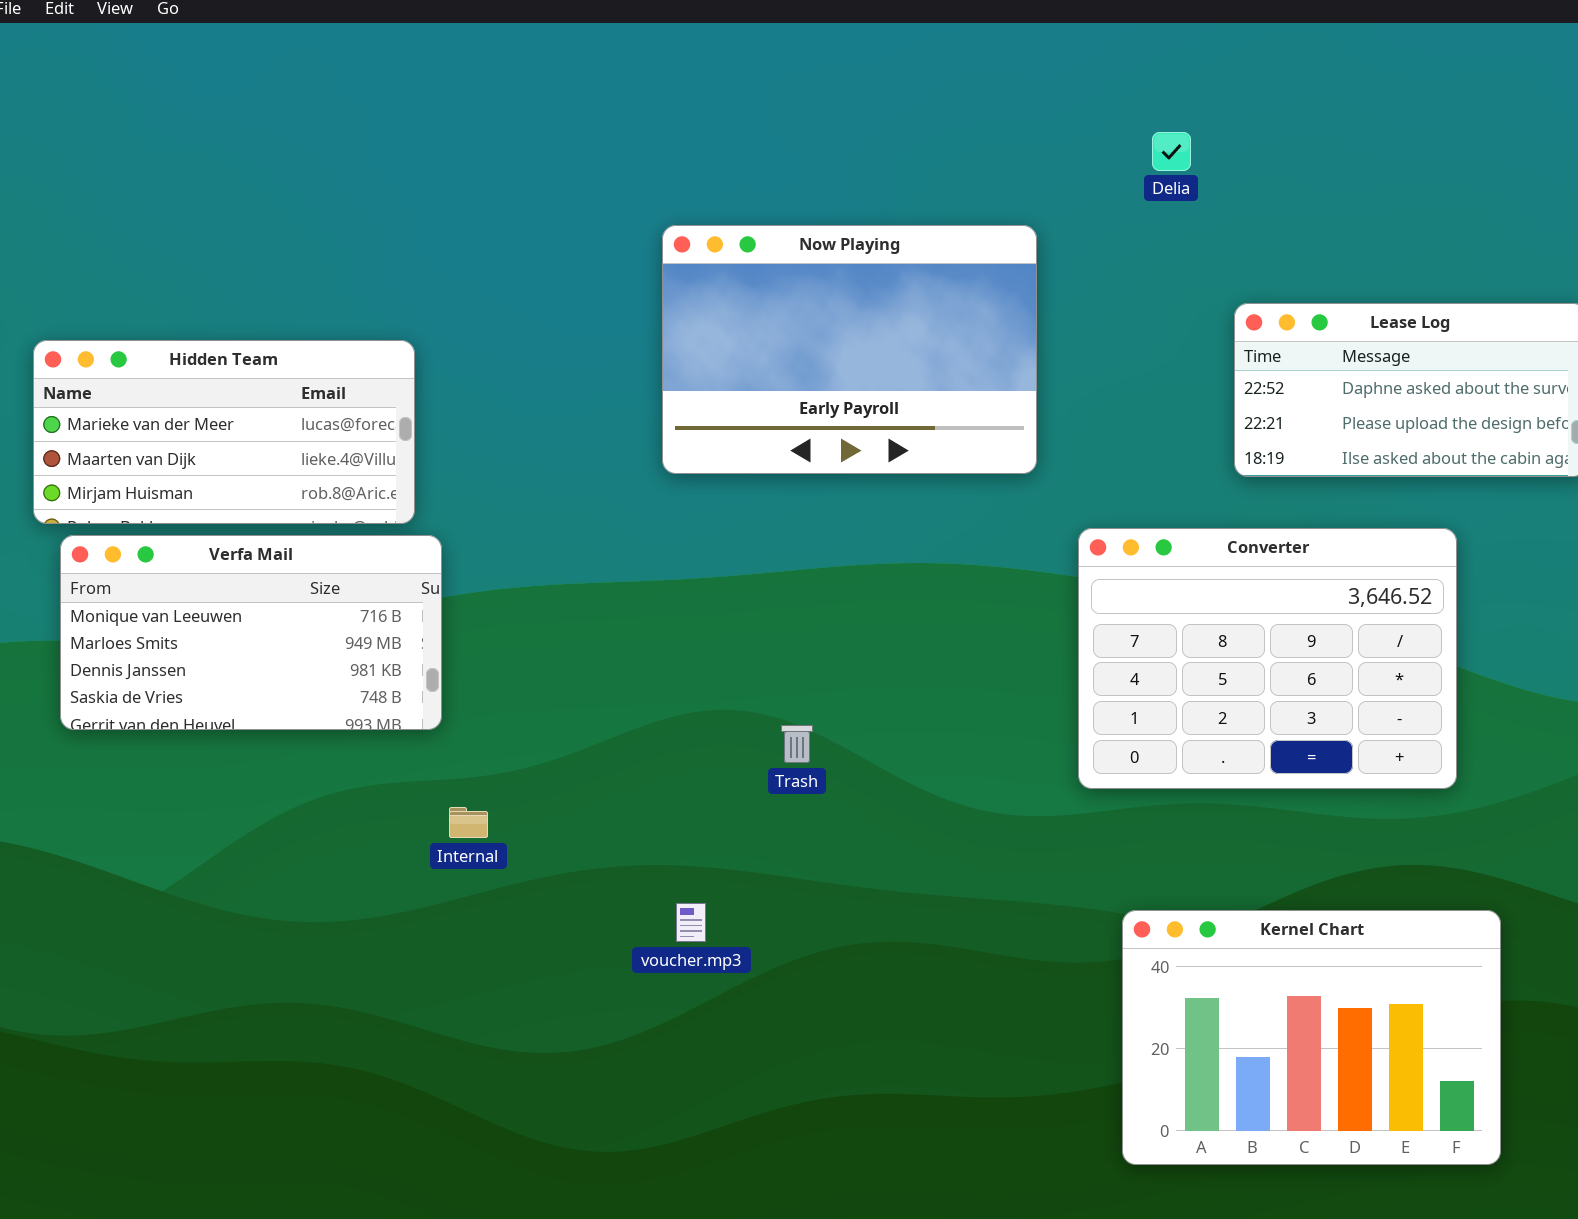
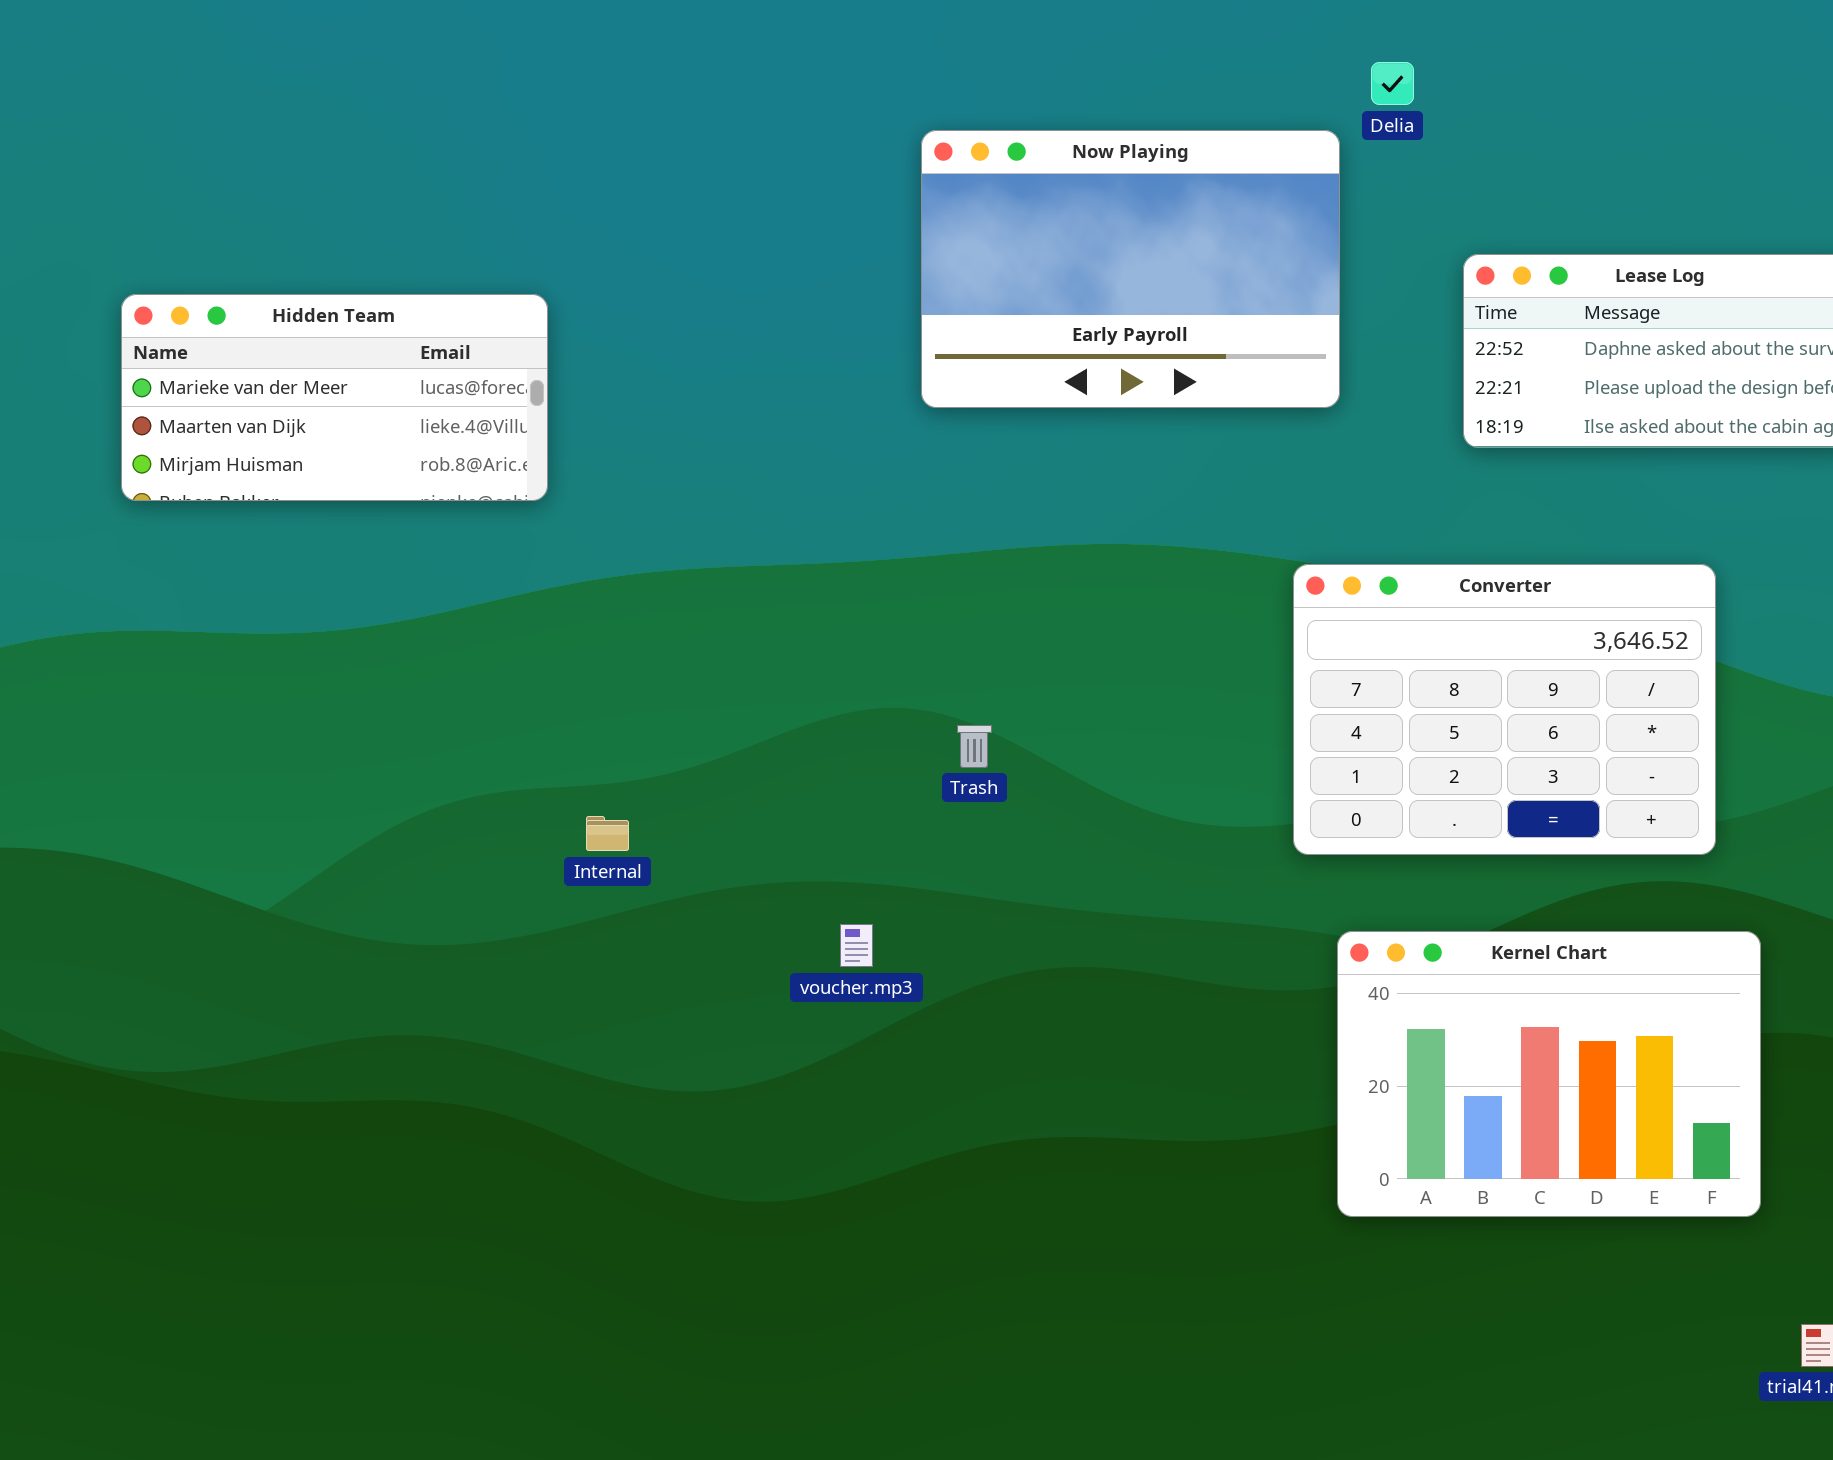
Now Playing: [662,225,1037,474] -> [921,130,1340,408], moved
Converter: [1078,528,1457,789] -> [1293,564,1716,855], moved
Verfa Mail: [60,535,442,730] -> none, closed

